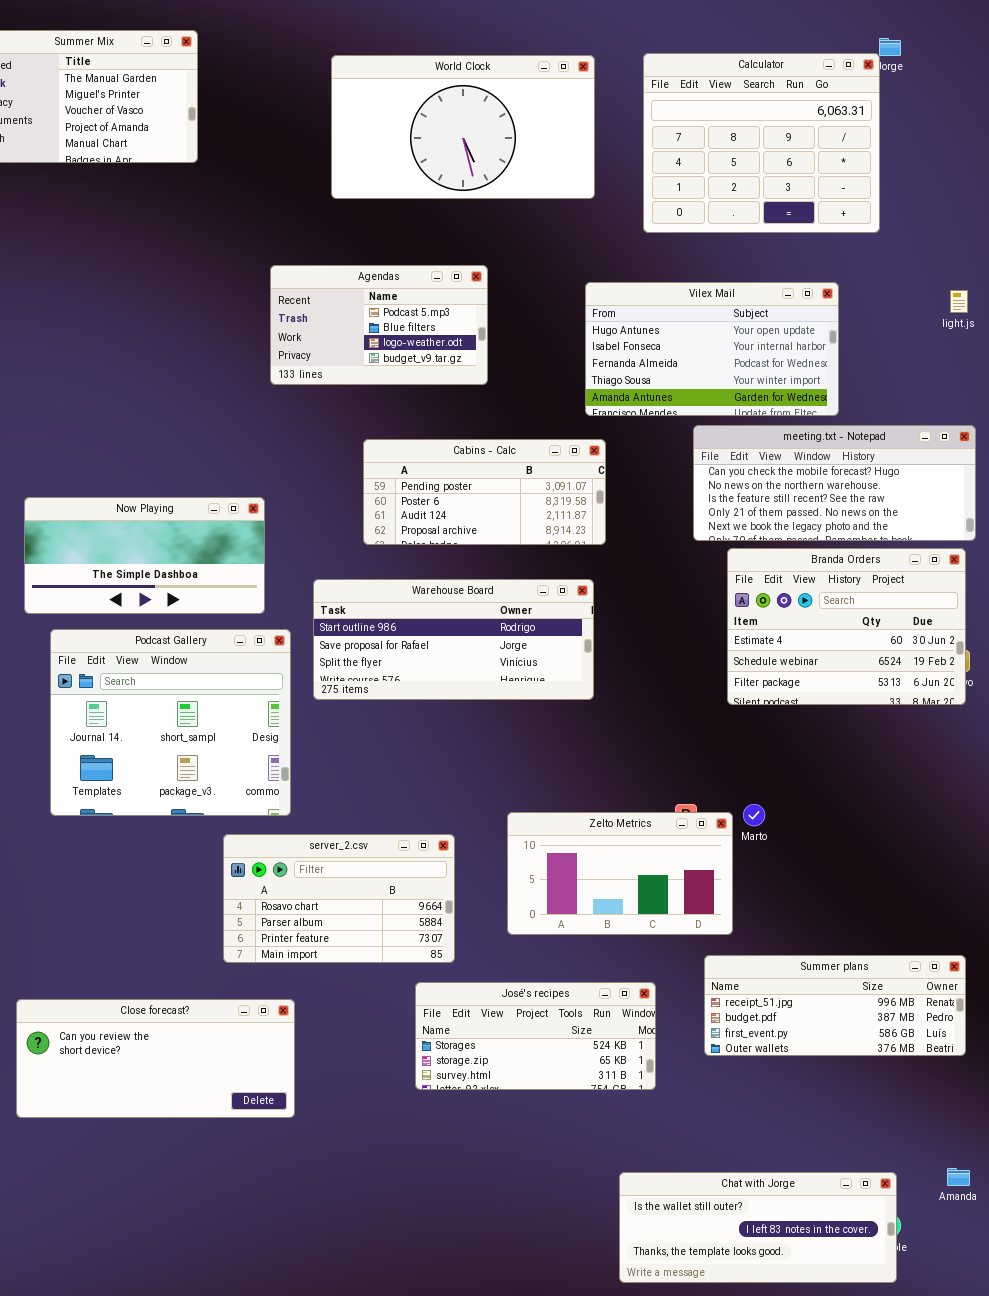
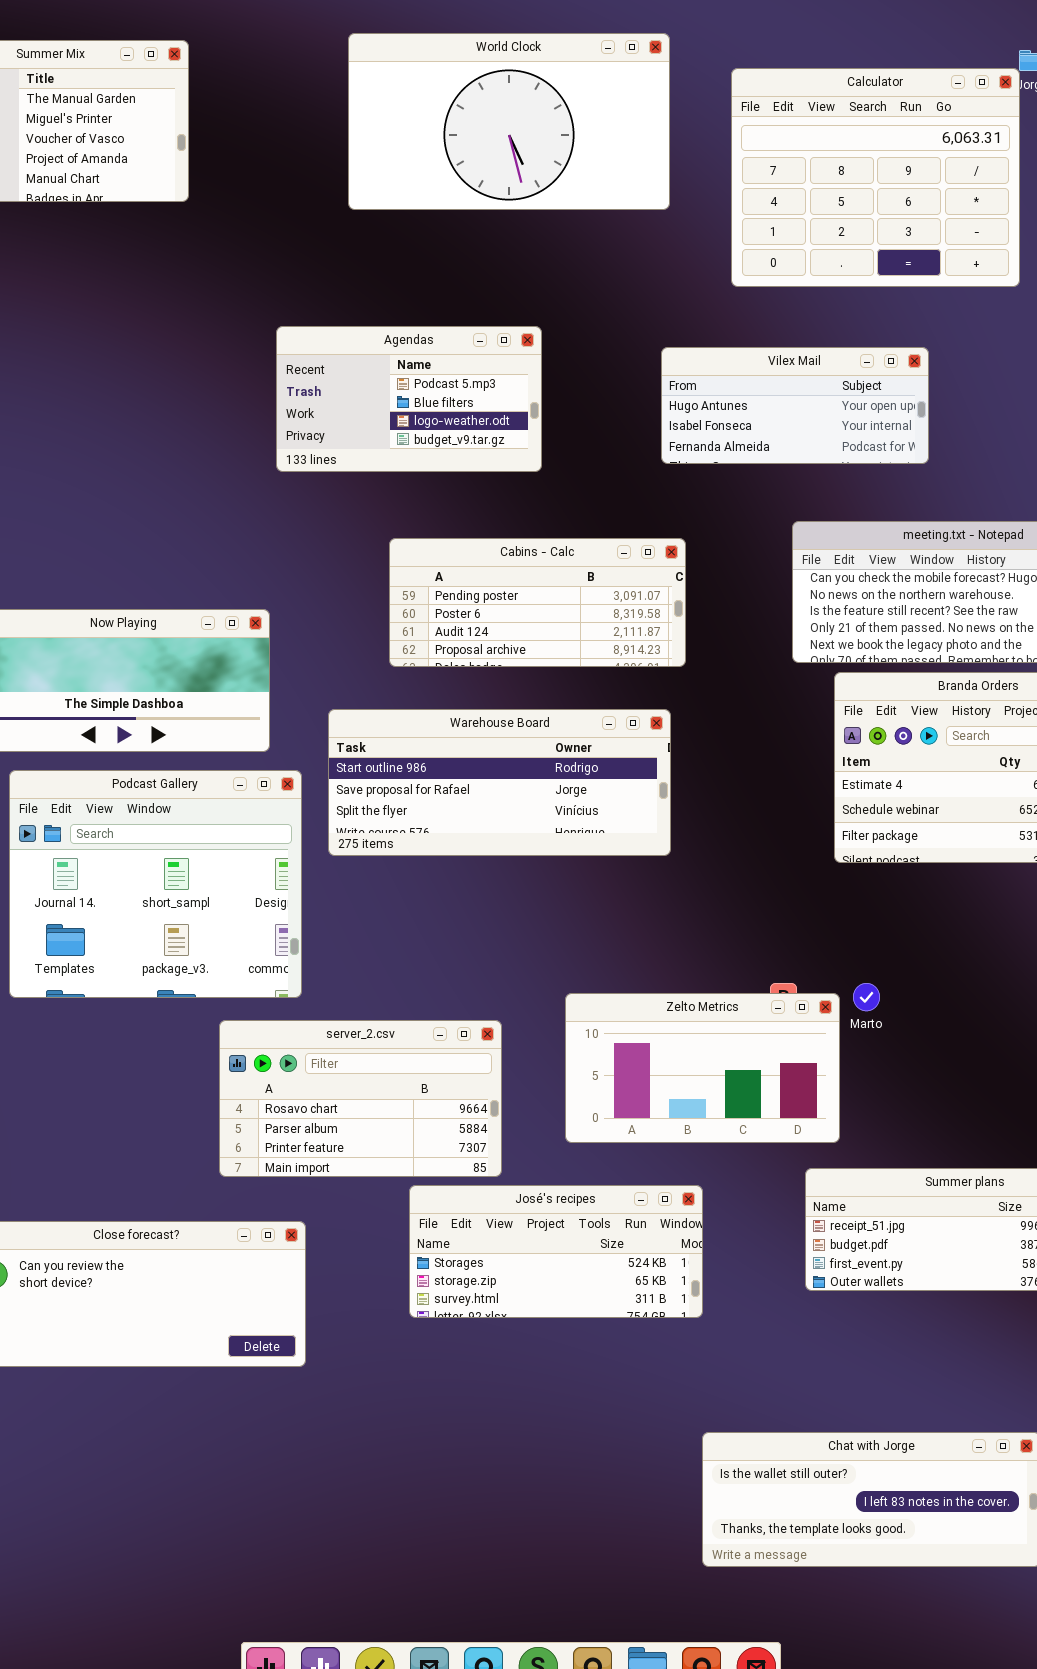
World Clock: [331,55,595,199] -> [348,33,670,210], moved
Vilex Mail: [585,282,839,416] -> [661,347,929,464], resized
José's recipes: [415,982,656,1090] -> [409,1185,703,1318], moved

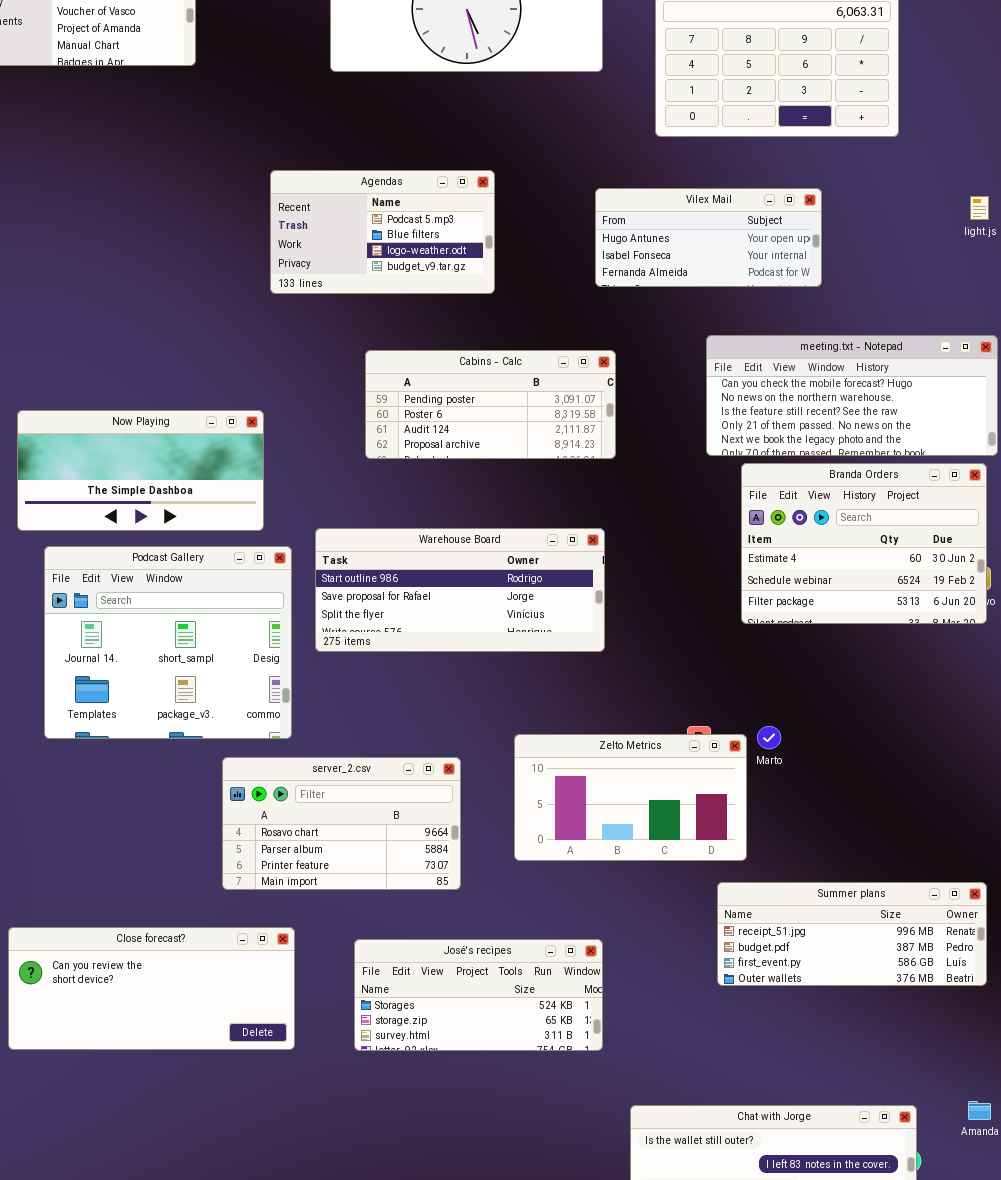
Warehouse Board: [328,709,671,856] -> [315,528,605,652], moved
José's recipes: [409,1185,703,1318] -> [354,939,603,1051], moved

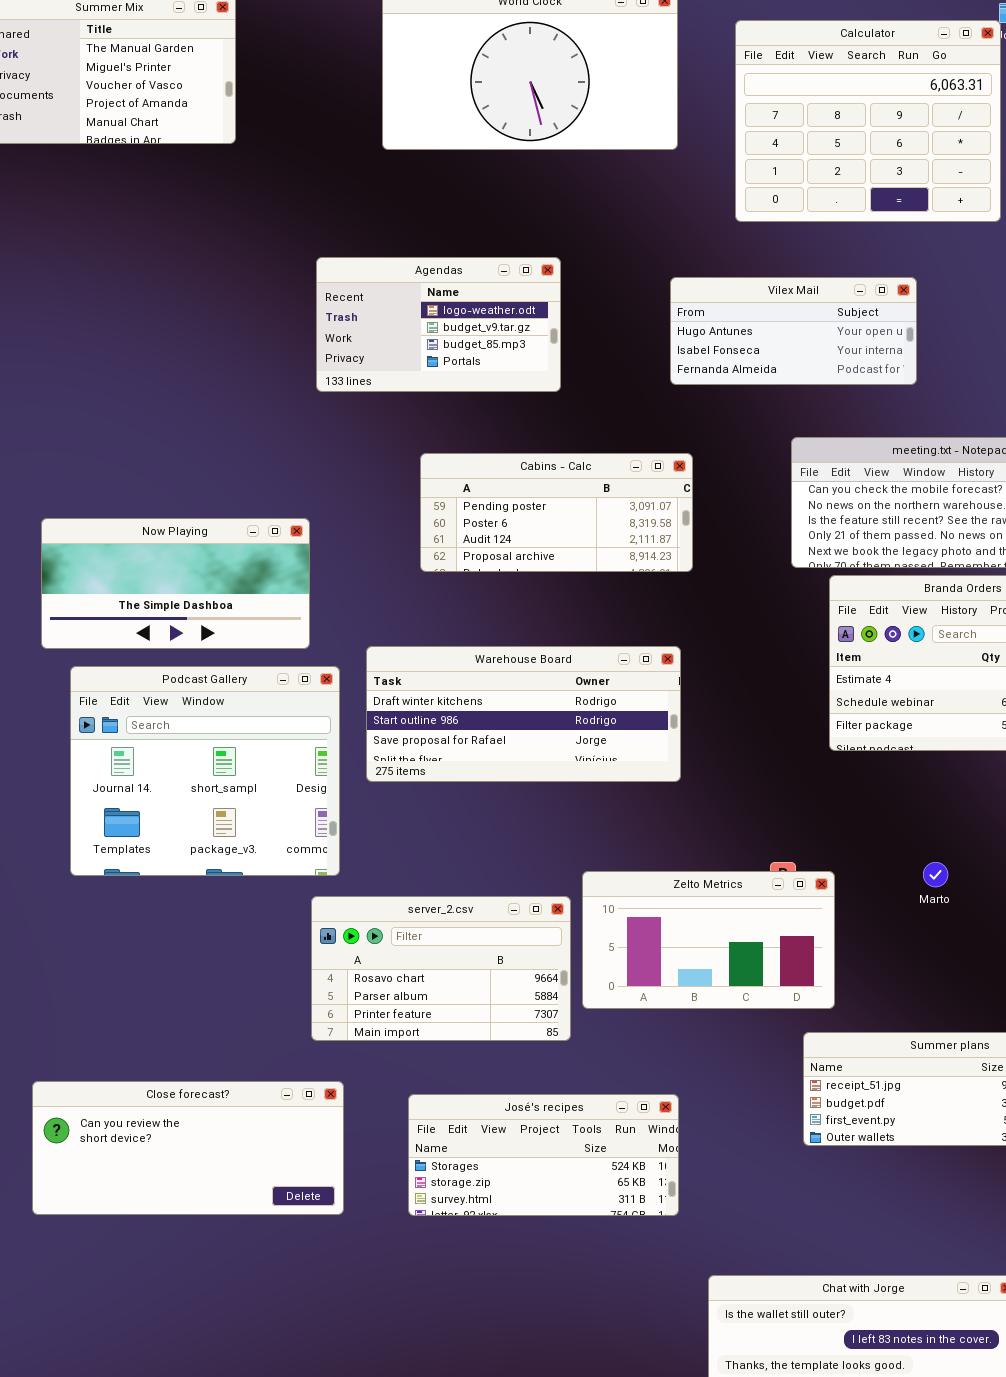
Agendas: [270,170,495,294] -> [316,257,561,392], scrolled down 2 rows
Warehouse Board: [315,528,605,652] -> [366,646,681,782], scrolled up 1 row
Marto: [757,726,781,749] -> [923,862,948,887], moved
server_2.csv: [222,757,461,890] -> [311,896,571,1041], moved

